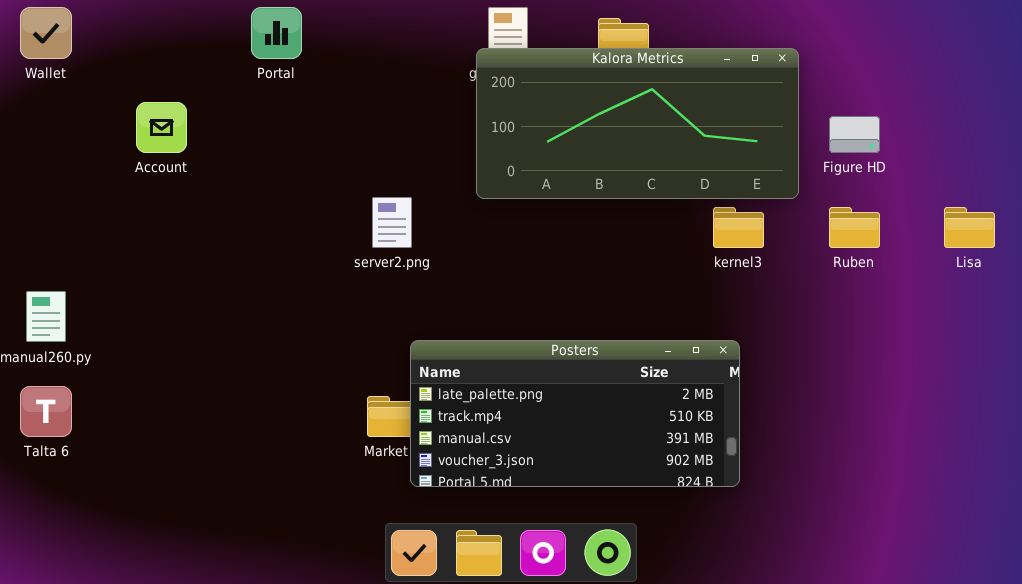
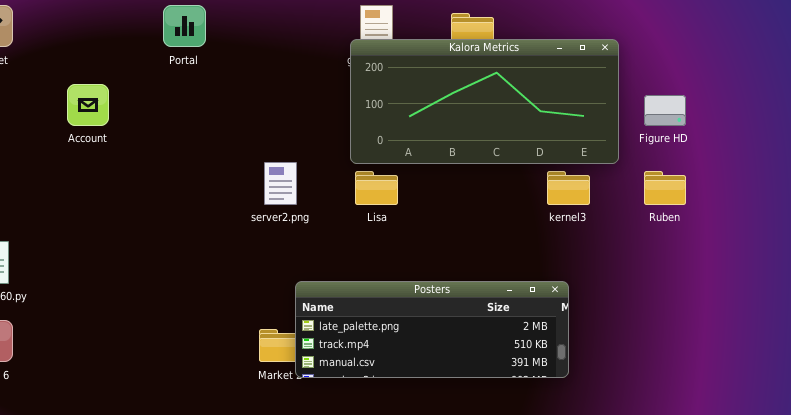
Lisa: [944,207,995,248] -> [355,171,398,205], moved
Posters: [410,340,740,487] -> [295,281,569,378], resized

